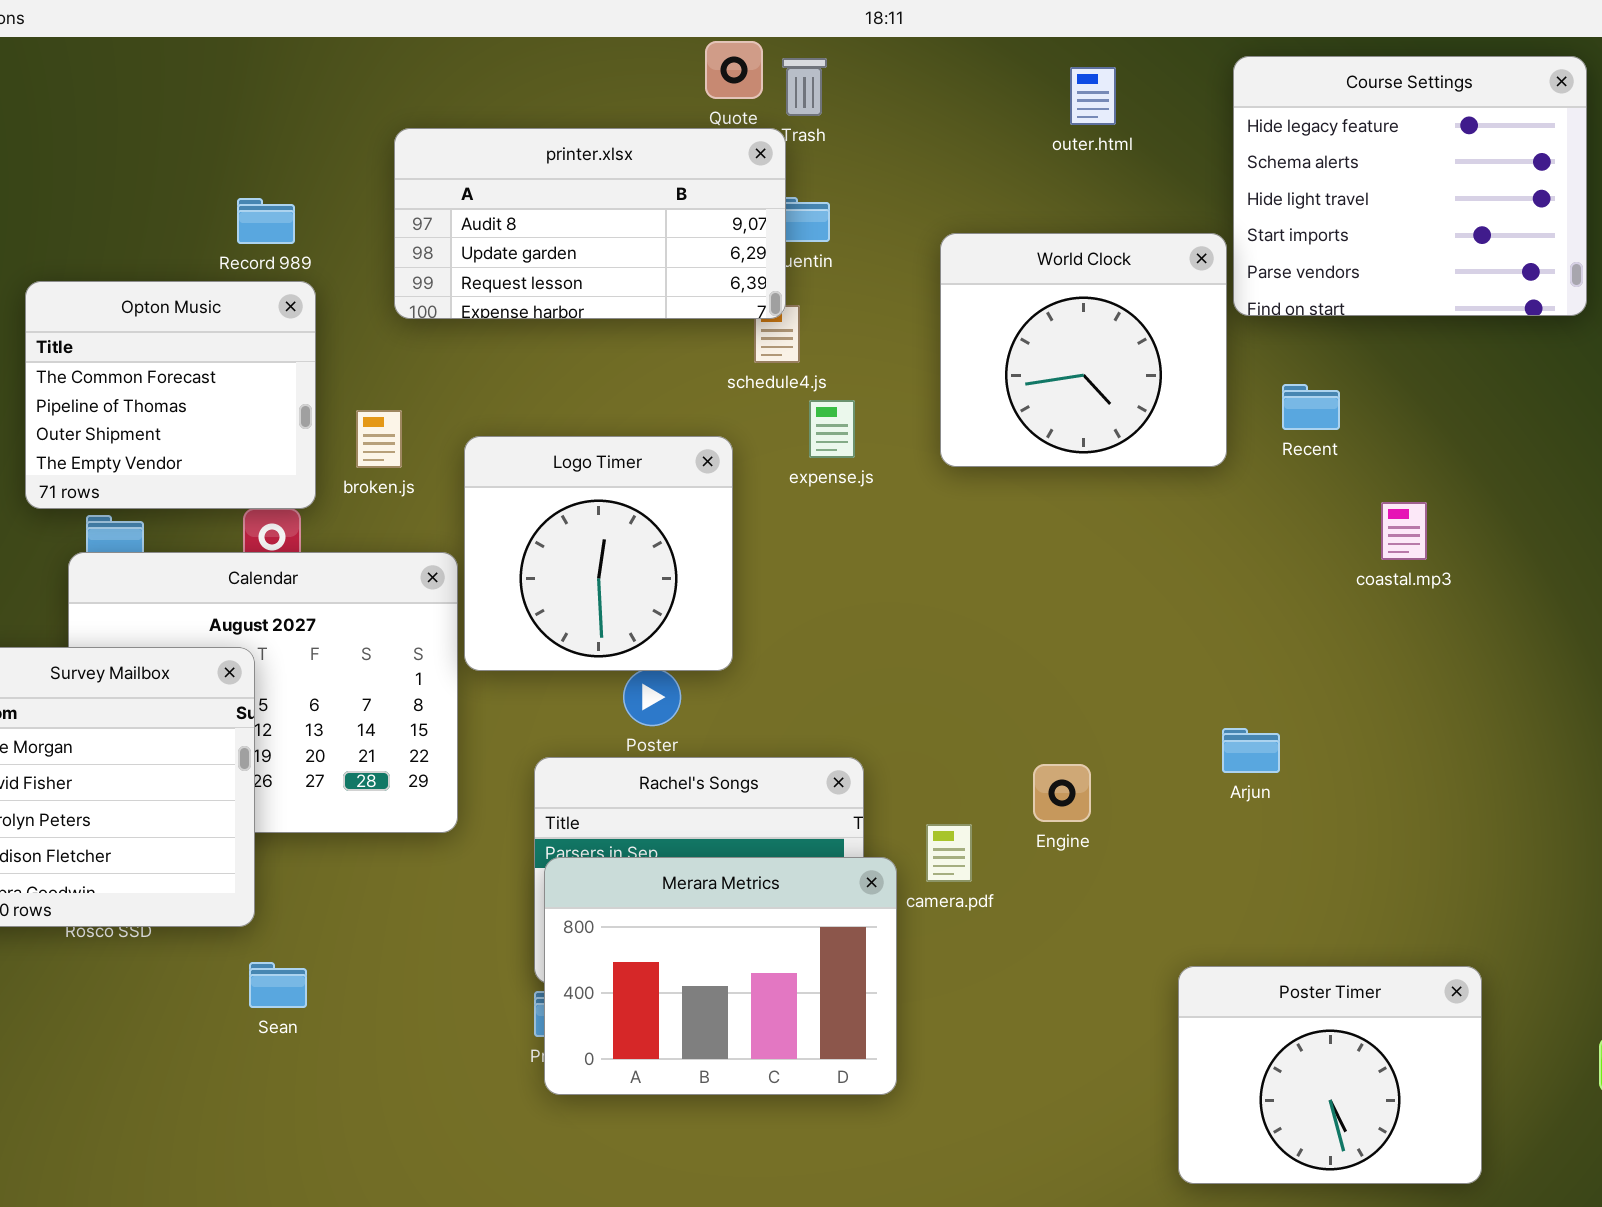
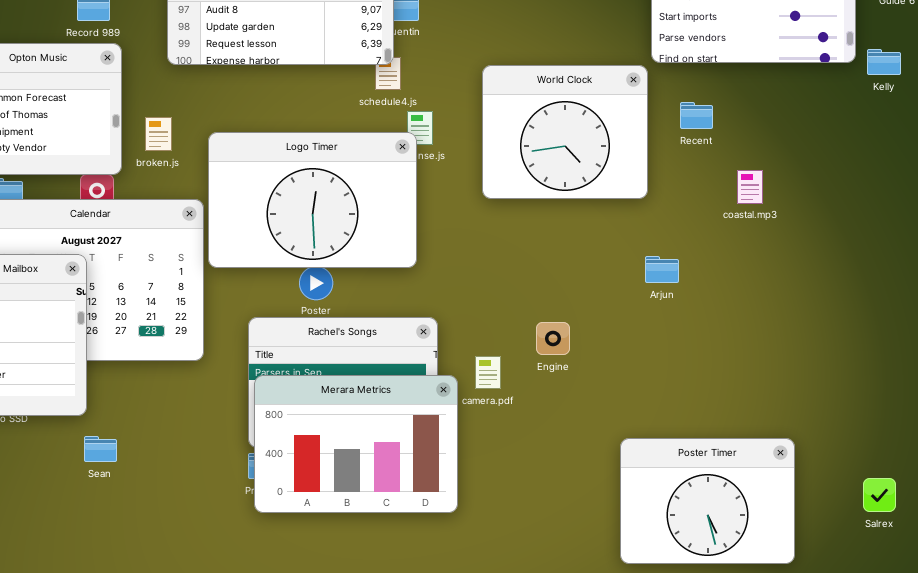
World Clock: [940,233,1227,467] -> [482,65,648,199], moved
Logo Timer: [464,436,733,671] -> [208,132,417,268], resized
Arjun: [1222,728,1280,773] -> [645,256,679,283], moved

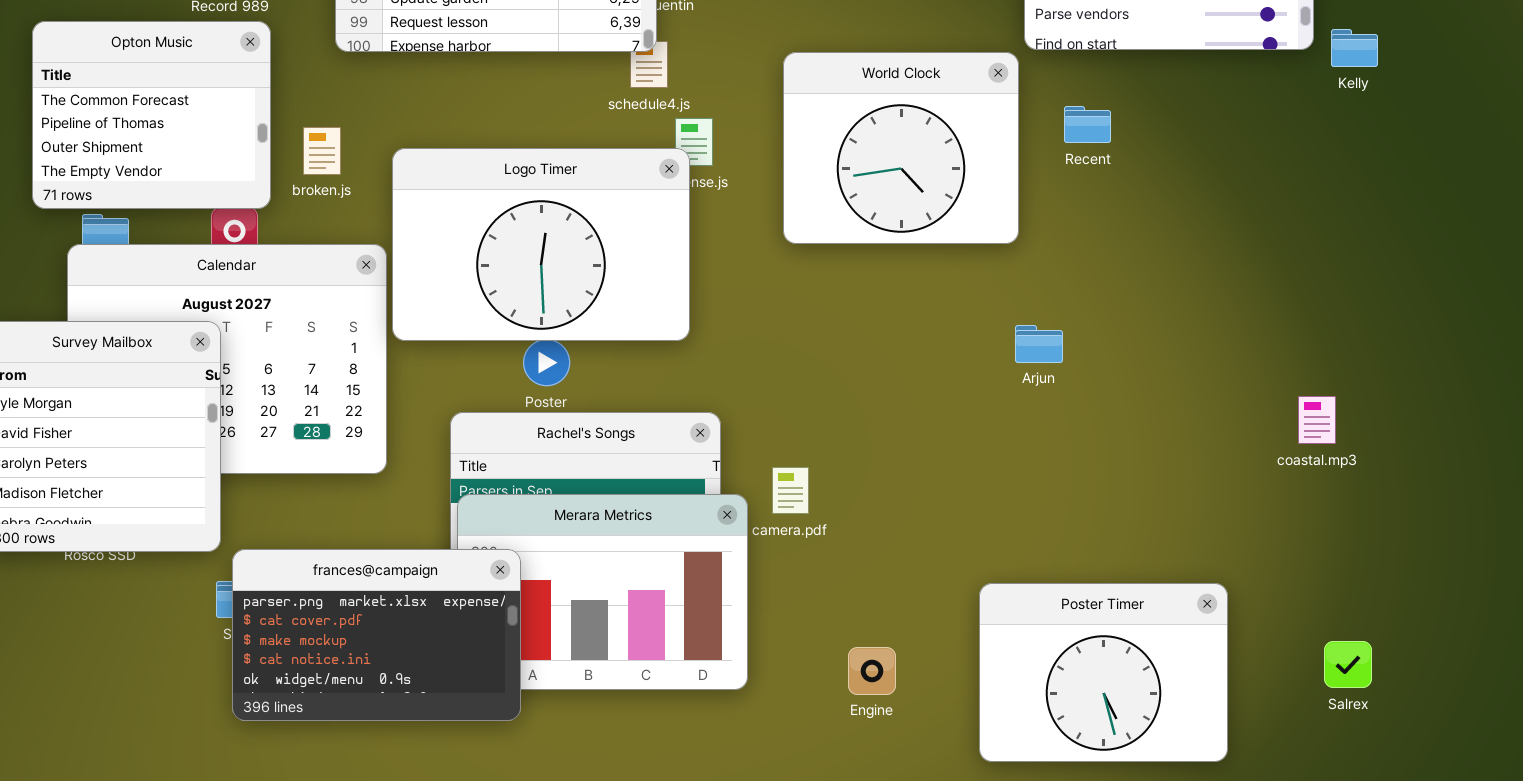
coastal.mp3: [737,170,763,204] -> [1298,396,1336,444], moved
Engine: [536,322,570,355] -> [848,647,896,695], moved
frances@campaign: none -> [232,549,521,721], opened

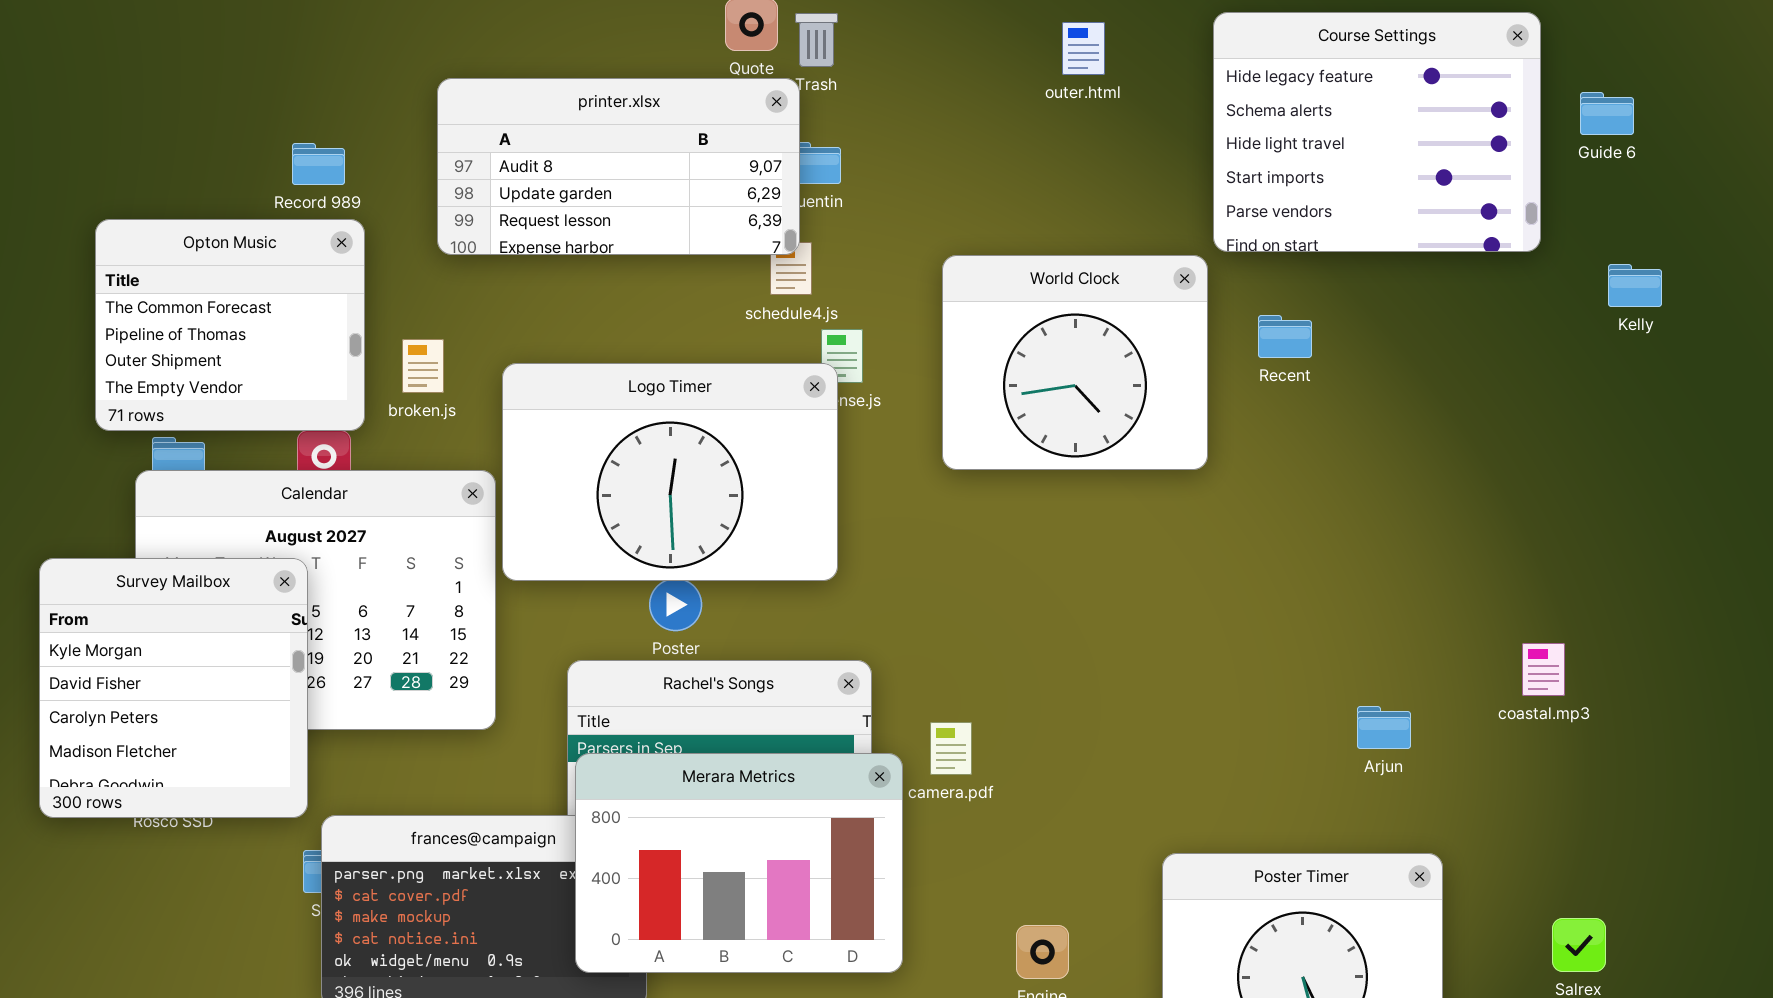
Kelly: [1331,29,1378,67] -> [1608,264,1662,307], moved
Arjun: [1015,325,1063,363] -> [1357,706,1411,749], moved
Merara Metrics: [457,494,748,690] -> [575,753,903,973], raised

